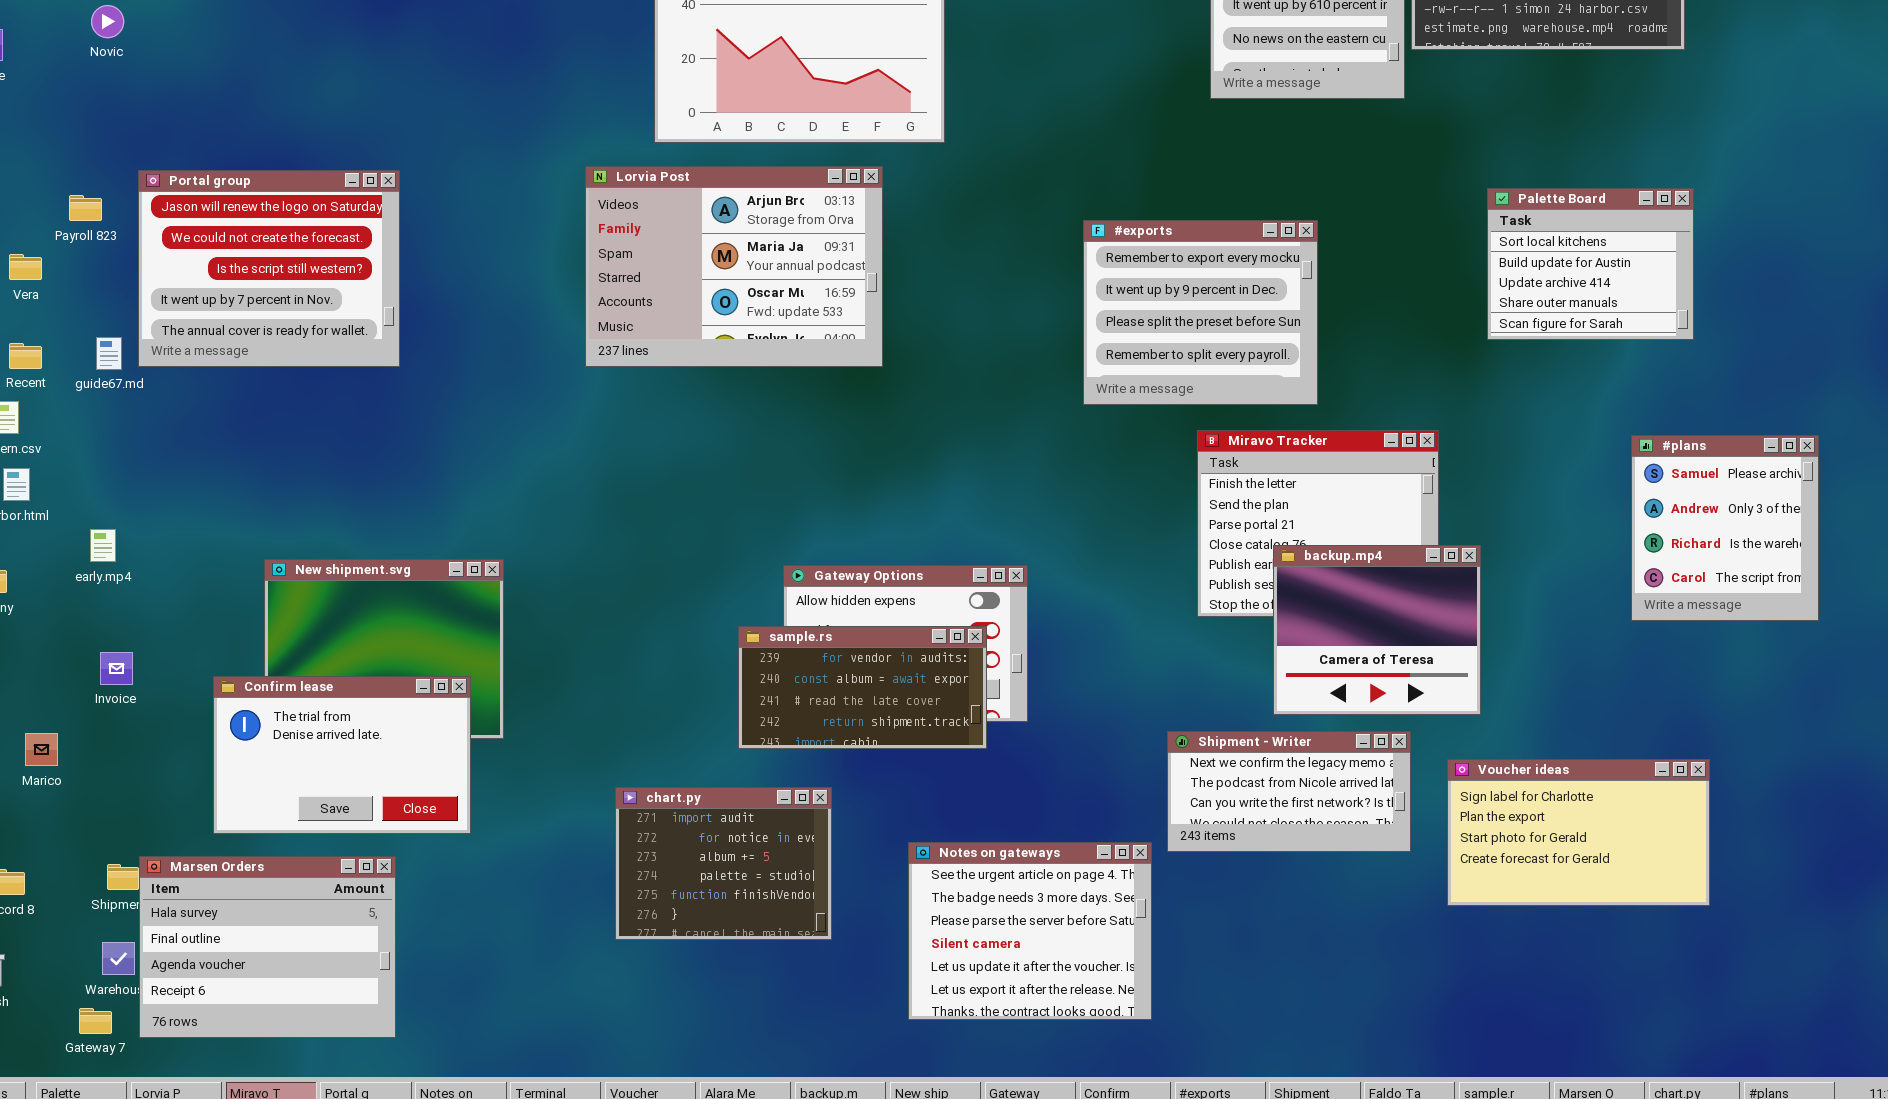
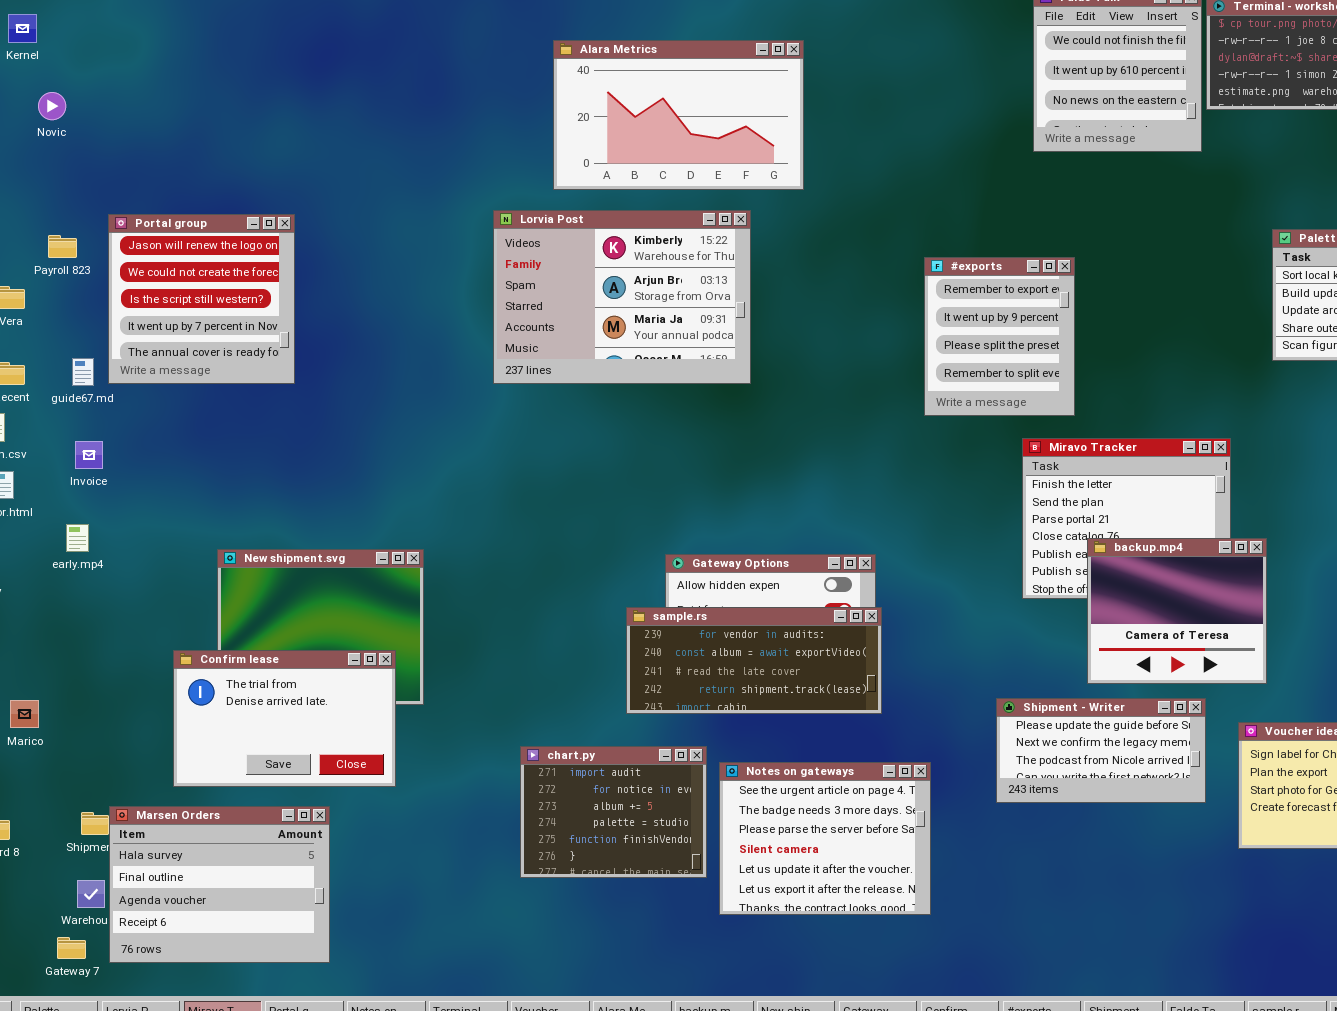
Novic: [91,5,124,38] -> [38,92,66,120], moved
Lorvia Post: [585,166,883,367] -> [493,210,751,384], scrolled up 1 row
Portal group: [138,170,400,367] -> [108,214,295,384], resized
#exports: [1083,220,1318,405] -> [924,257,1075,416], resized
sample.rs: [738,626,987,749] -> [626,607,882,714], resized
Invoice: [100,652,133,685] -> [75,441,103,469], moved
Shipment - Writer: [1167,731,1411,852] -> [996,698,1206,803], scrolled up 1 row
Notes on gateways: [908,842,1152,1020] -> [719,762,931,915], moved

